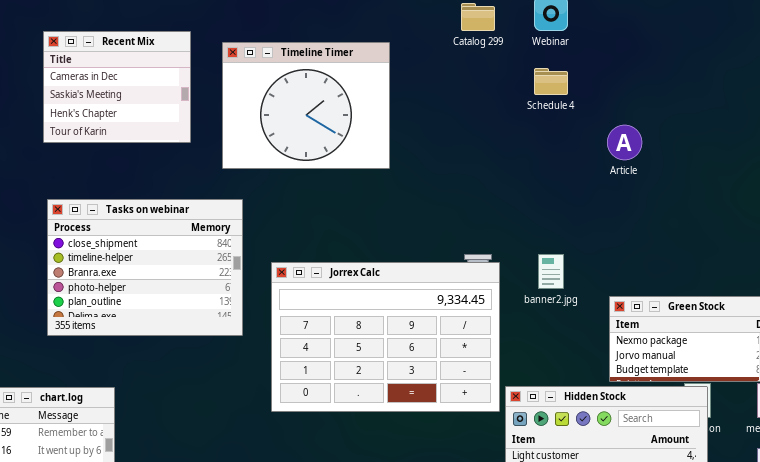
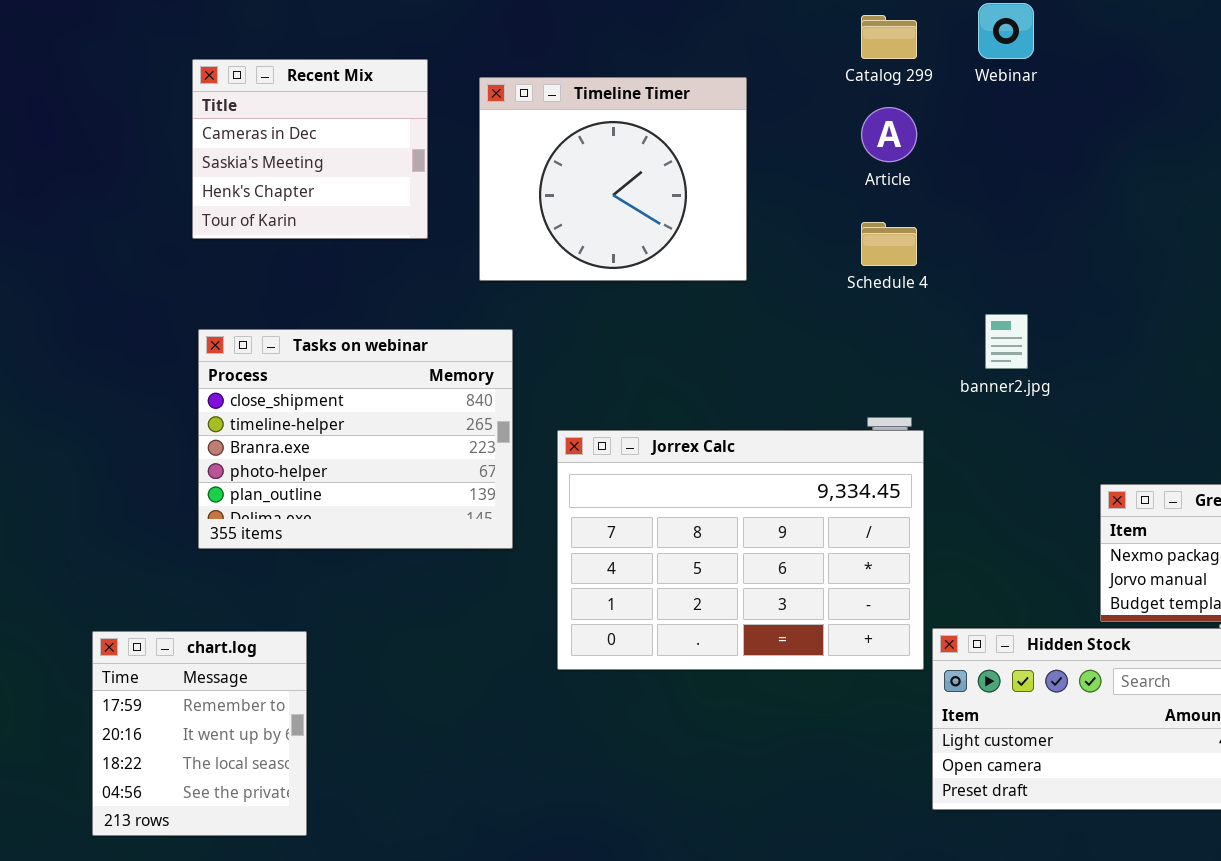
Schedule 4: [534,68,568,95] -> [861,222,917,266], moved
Article: [607,125,642,160] -> [861,107,917,162], moved
banner2.jpg: [538,254,564,289] -> [985,314,1028,369], moved

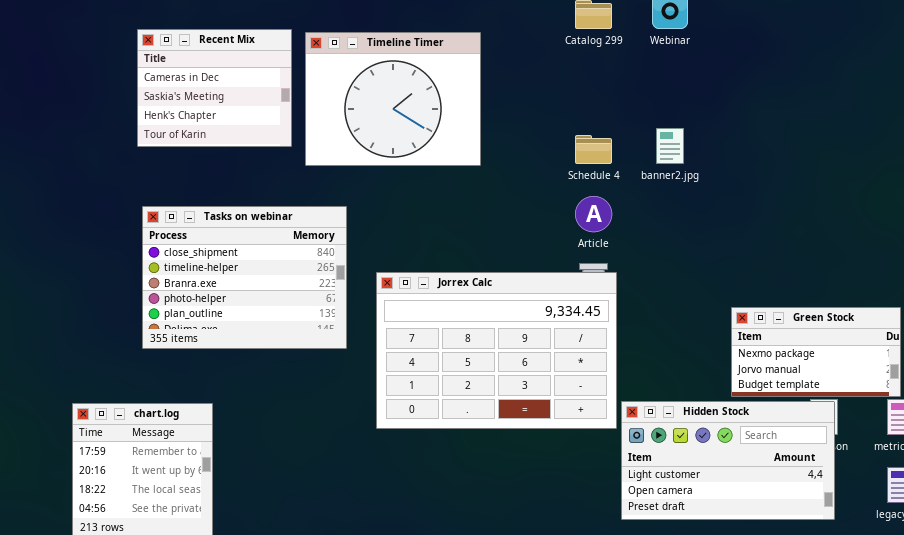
Timeline Timer: [479,77,747,281] -> [305,32,481,166], moved
Article: [861,107,917,162] -> [575,196,612,232], moved
banner2.jpg: [985,314,1028,369] -> [656,128,684,164], moved

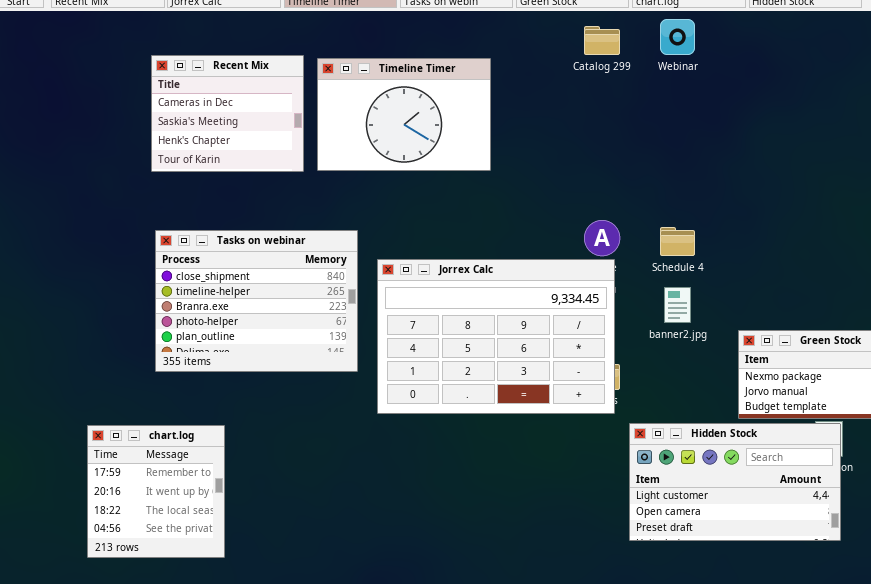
Timeline Timer: [305,32,481,166] -> [317,58,491,171], resized
banner2.jpg: [656,128,684,164] -> [664,287,691,323], moved
Schedule 4: [575,135,612,164] -> [660,227,695,256], moved
Jorrex Calc: [376,272,617,429] -> [377,259,615,414], moved

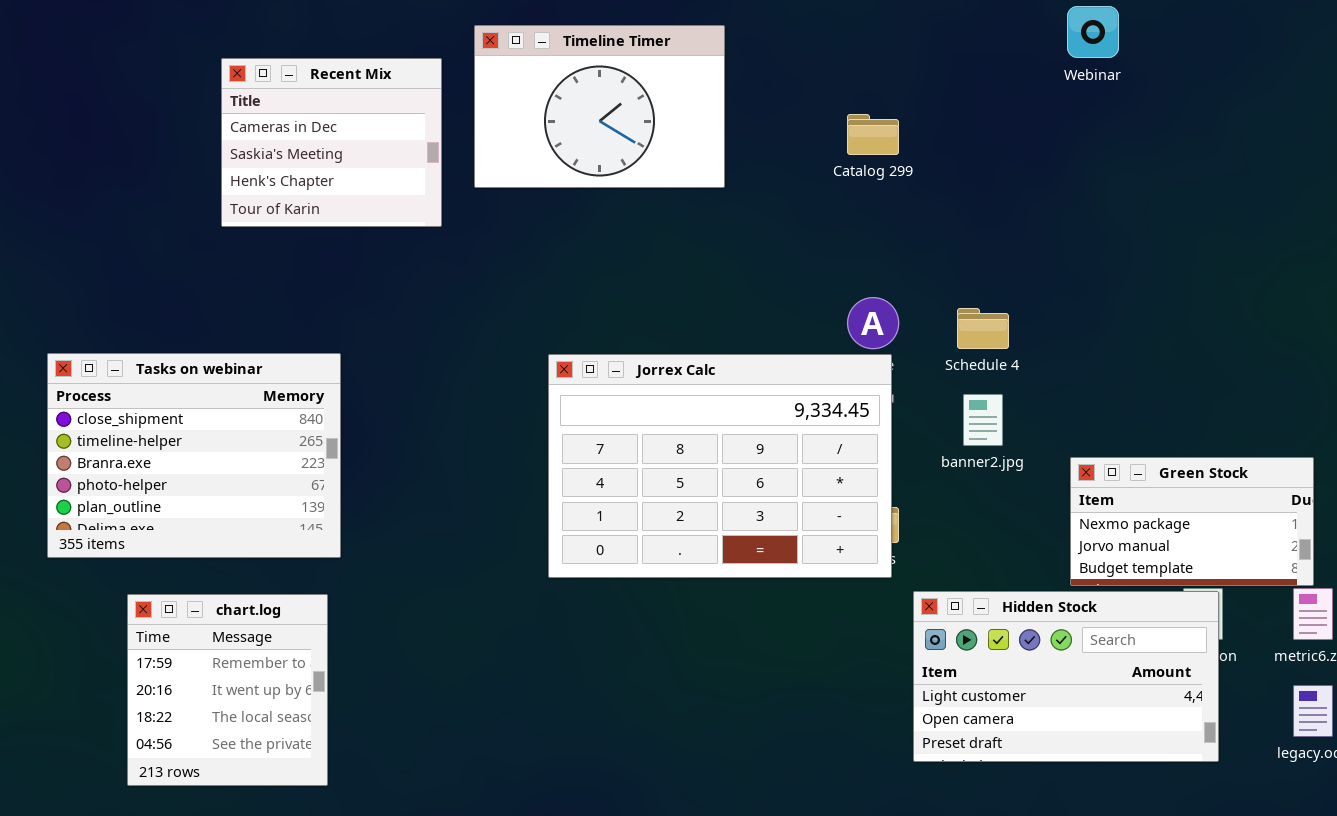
Webinar: [660,19,695,55] -> [1067,6,1119,58], moved
Catalog 299: [584,26,620,55] -> [847,114,899,155], moved
Timeline Timer: [317,58,491,171] -> [474,25,725,188], moved
Tasks on webinar: [155,230,358,372] -> [47,353,341,558], moved

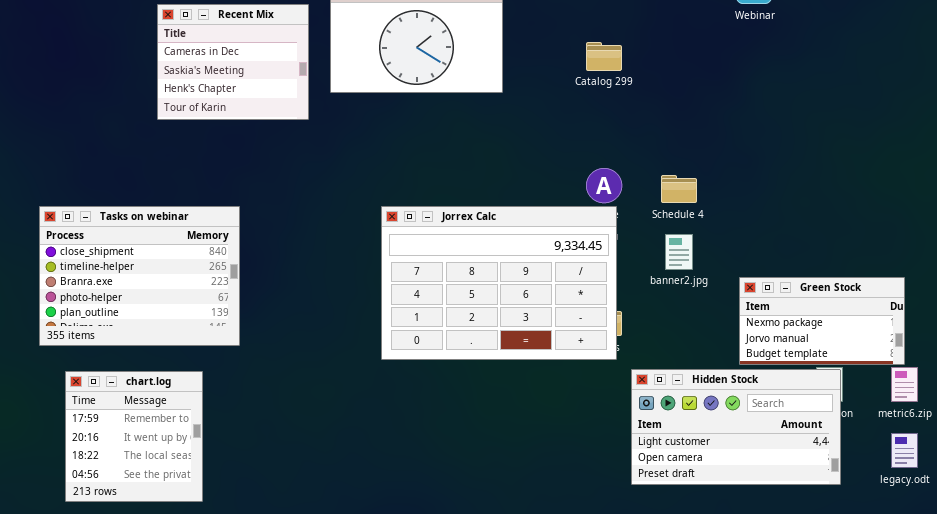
chart.log: [127,594,328,786] -> [65,371,203,502], moved

